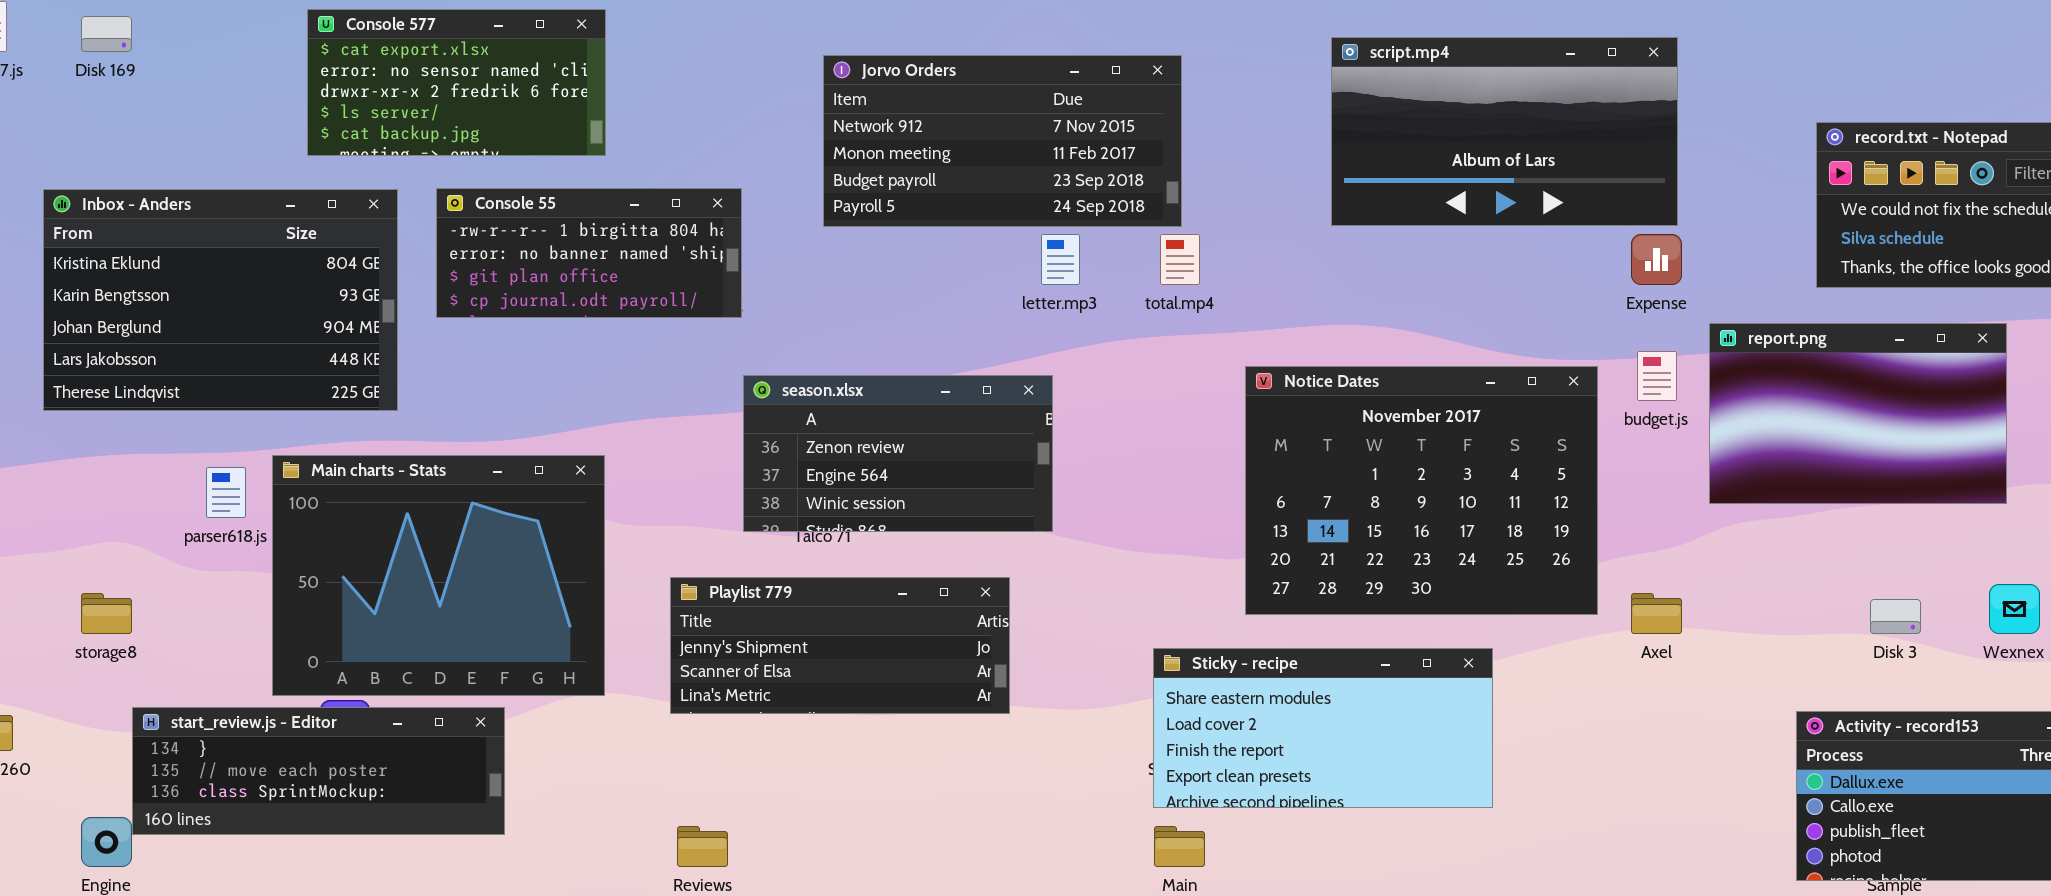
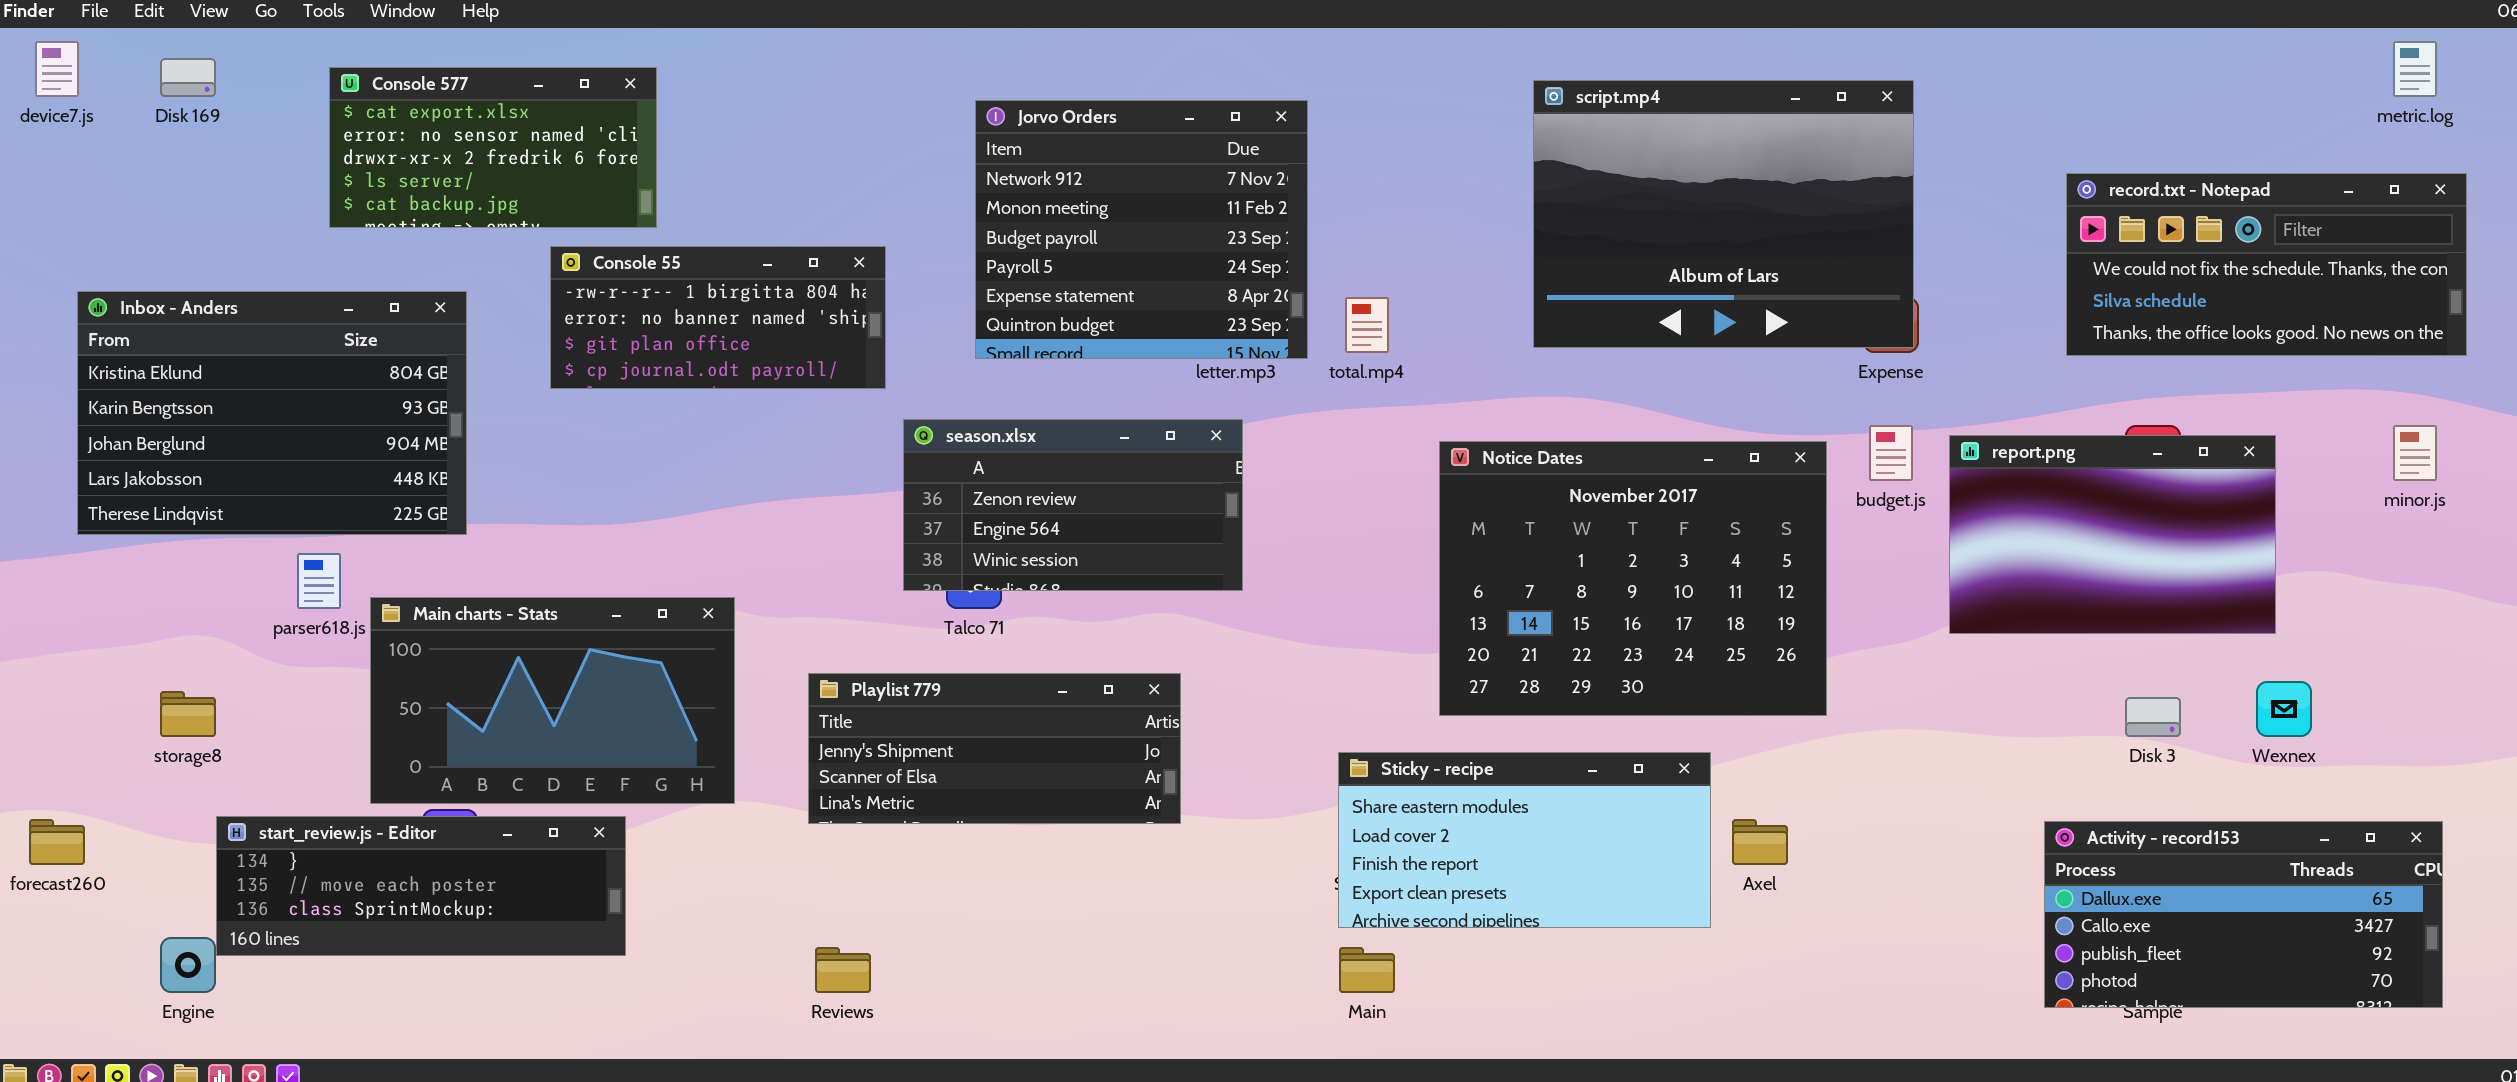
Console 577: [307,9,606,156] -> [329,67,657,228], moved
script.mp4: [1331,37,1678,226] -> [1533,80,1914,348], resized
Jorvo Orders: [823,55,1182,227] -> [975,100,1308,359], resized
Inbox - Anders: [43,189,398,411] -> [77,291,467,535], moved
report.png: [1709,323,2007,504] -> [1949,435,2276,634], moved
season.xlsx: [743,375,1053,532] -> [903,419,1243,591], moved
Main charts - Stats: [272,455,605,696] -> [370,597,735,804], resized
Axel: [1631,593,1682,634] -> [1732,819,1788,865], moved

